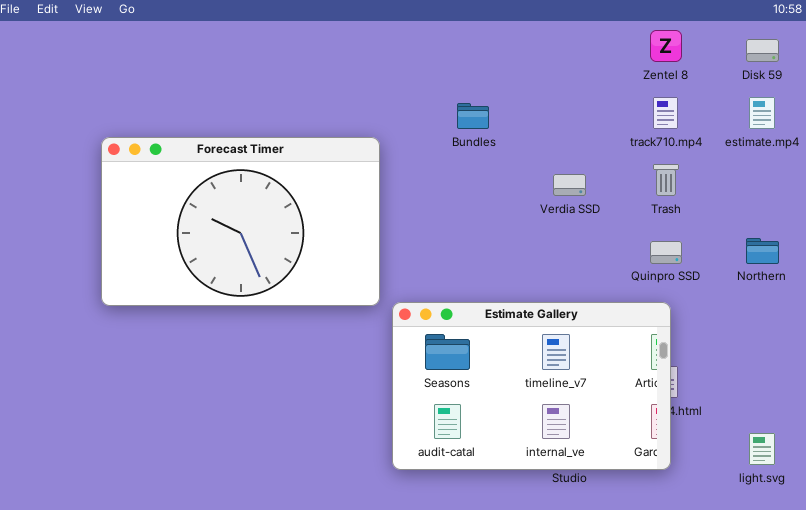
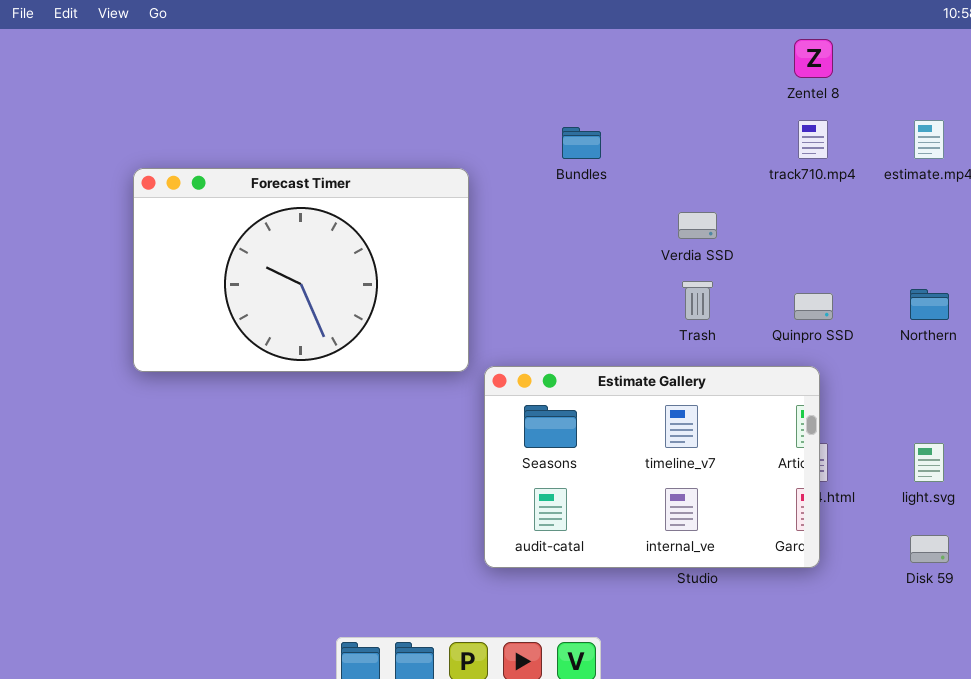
Disk 59: [746,39,779,62] -> [910,535,949,563], moved
Trash: [653,164,679,196] -> [682,281,713,320], moved
light.svg: [749,433,775,465] -> [914,443,944,482], moved

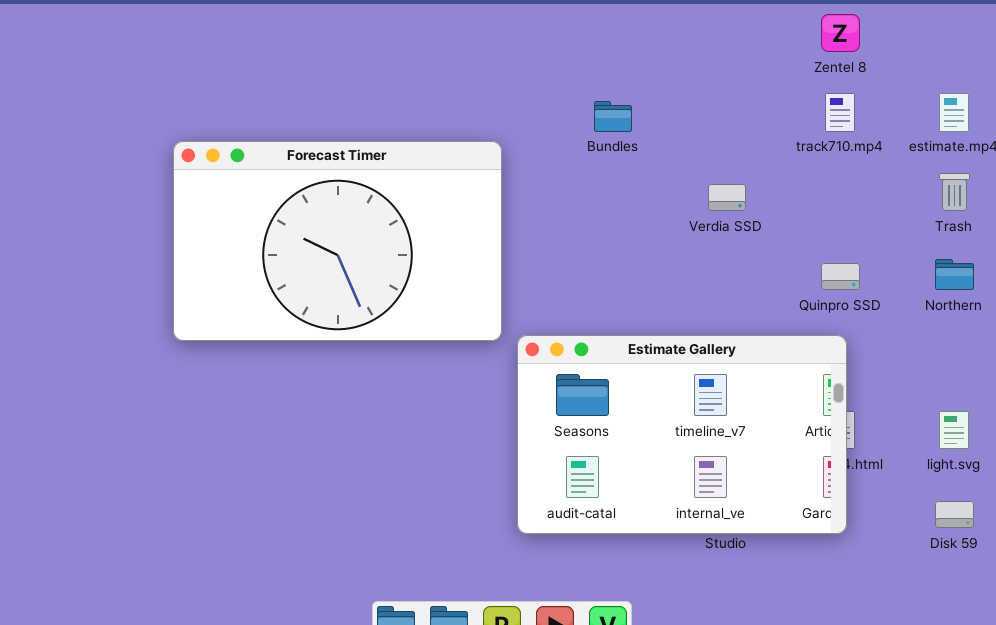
Trash: [682,281,713,320] -> [939,173,970,211], moved

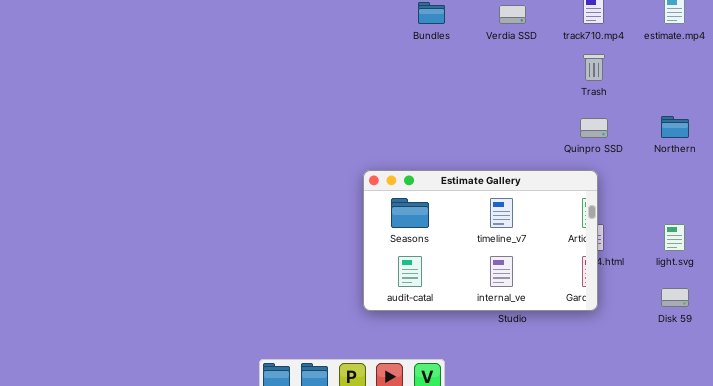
Forecast Timer: [173,141,502,341] -> none, closed
Trash: [939,173,970,211] -> [583,54,605,81], moved
Verdia SSD: [708,184,746,211] -> [499,5,526,24], moved

